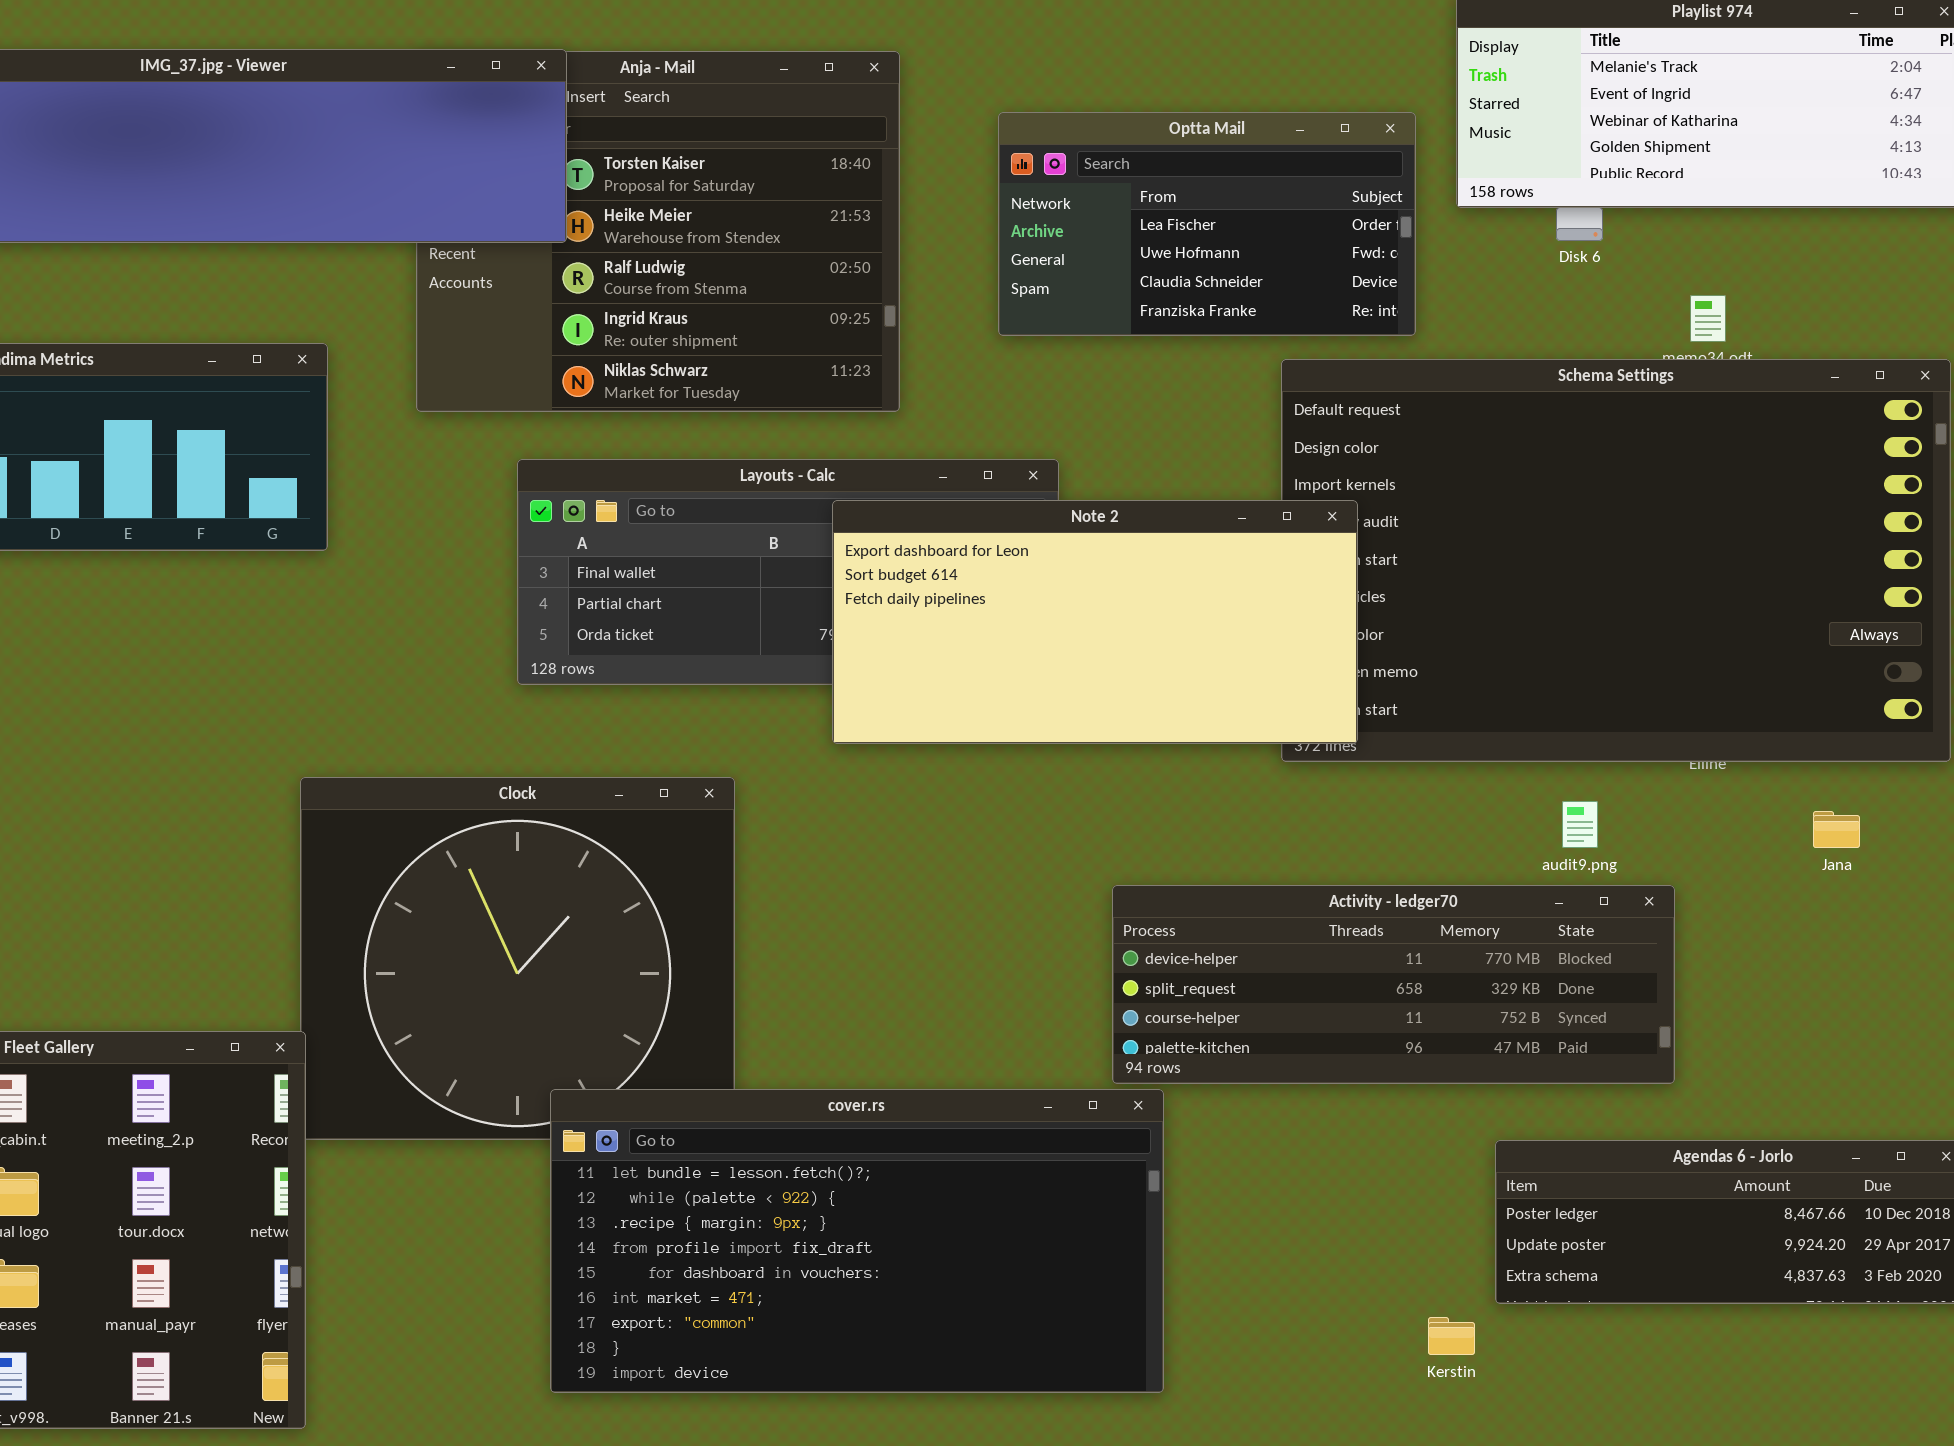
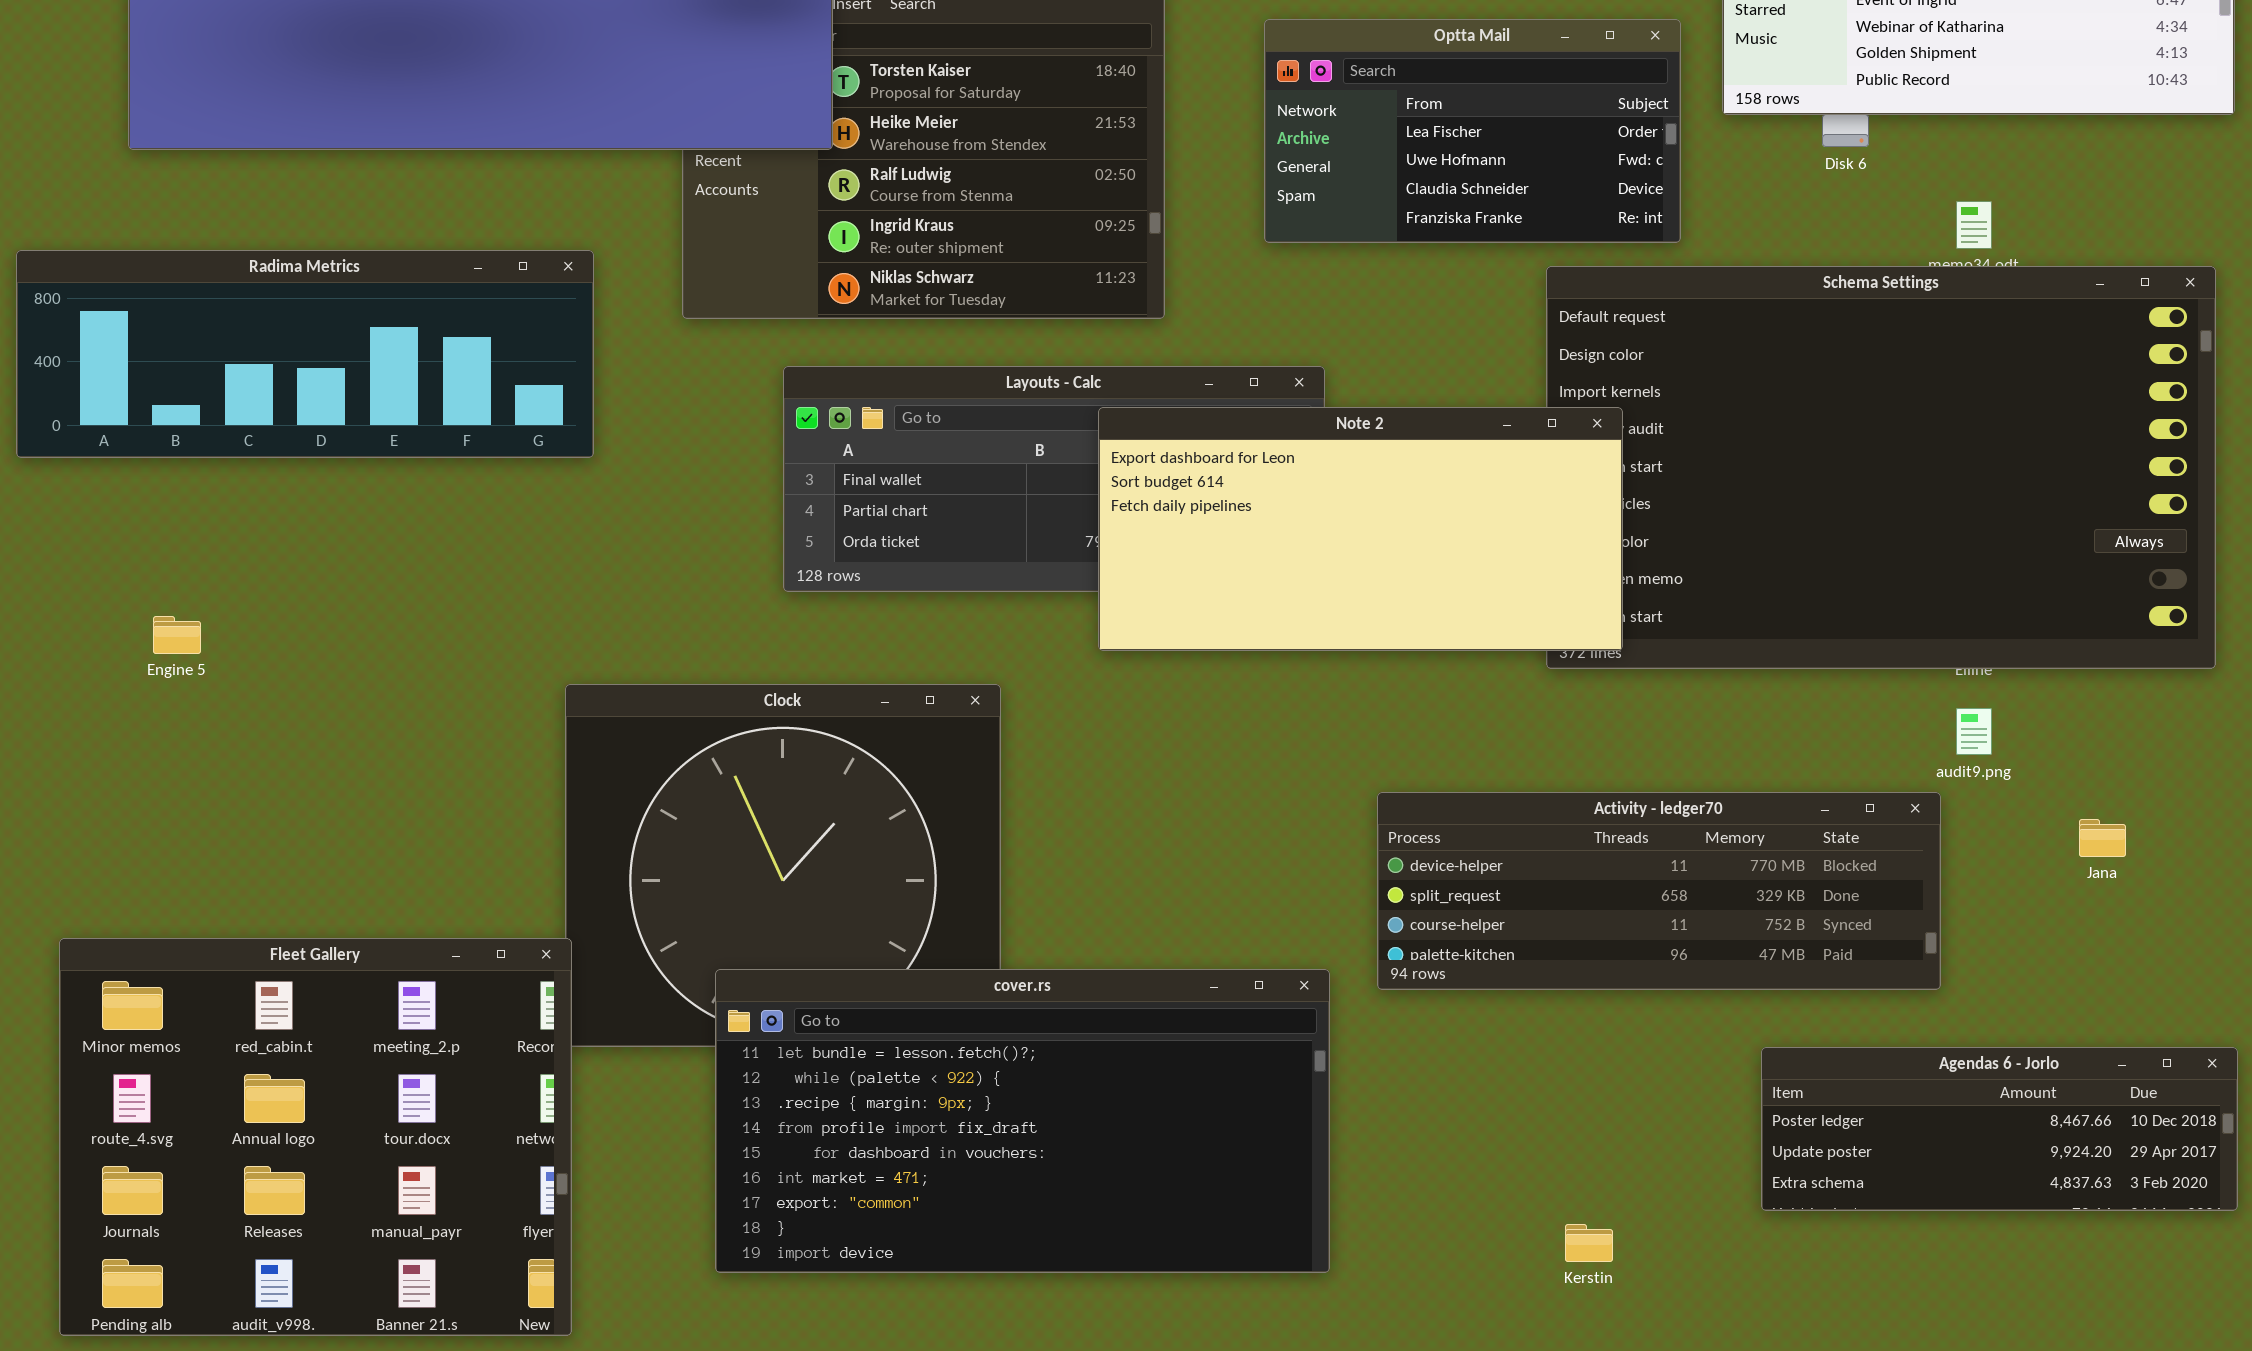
audit9.png: [1562,801,1598,848] -> [1956,708,1992,755], moved
Jana: [1813,811,1860,848] -> [2079,819,2126,857], moved
cover.rs: [550,1089,1164,1393] -> [715,969,1330,1273], moved
Kerstin: [1428,1317,1475,1355] -> [1565,1224,1613,1262], moved

